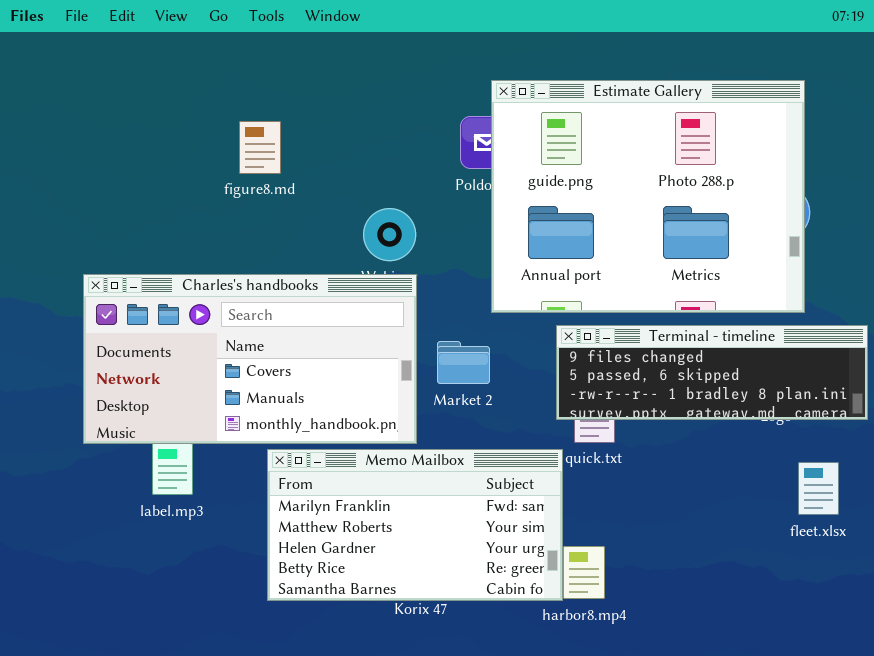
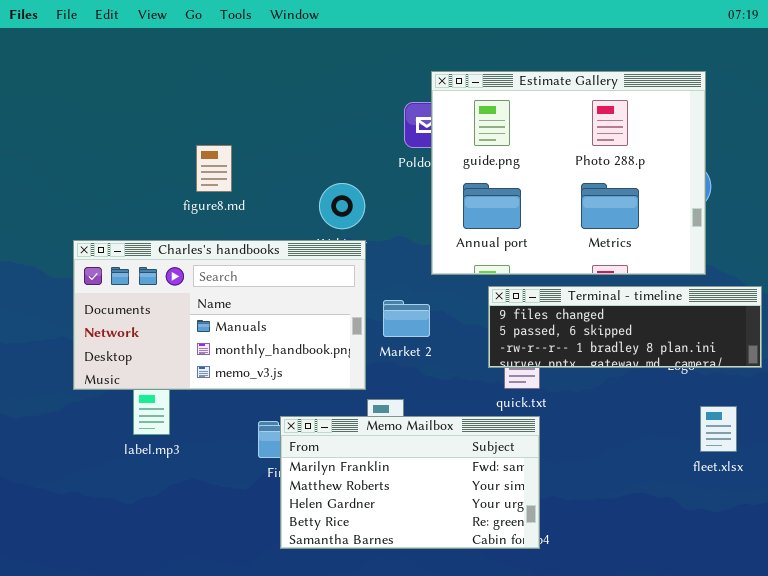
figure8.md: [239,121,281,174] -> [196,145,232,192], moved
Charles's handbooks: [83,274,417,444] -> [73,240,366,390], scrolled down 1 row
Memo Mailbox: [267,449,563,601] -> [280,416,540,549], moved

